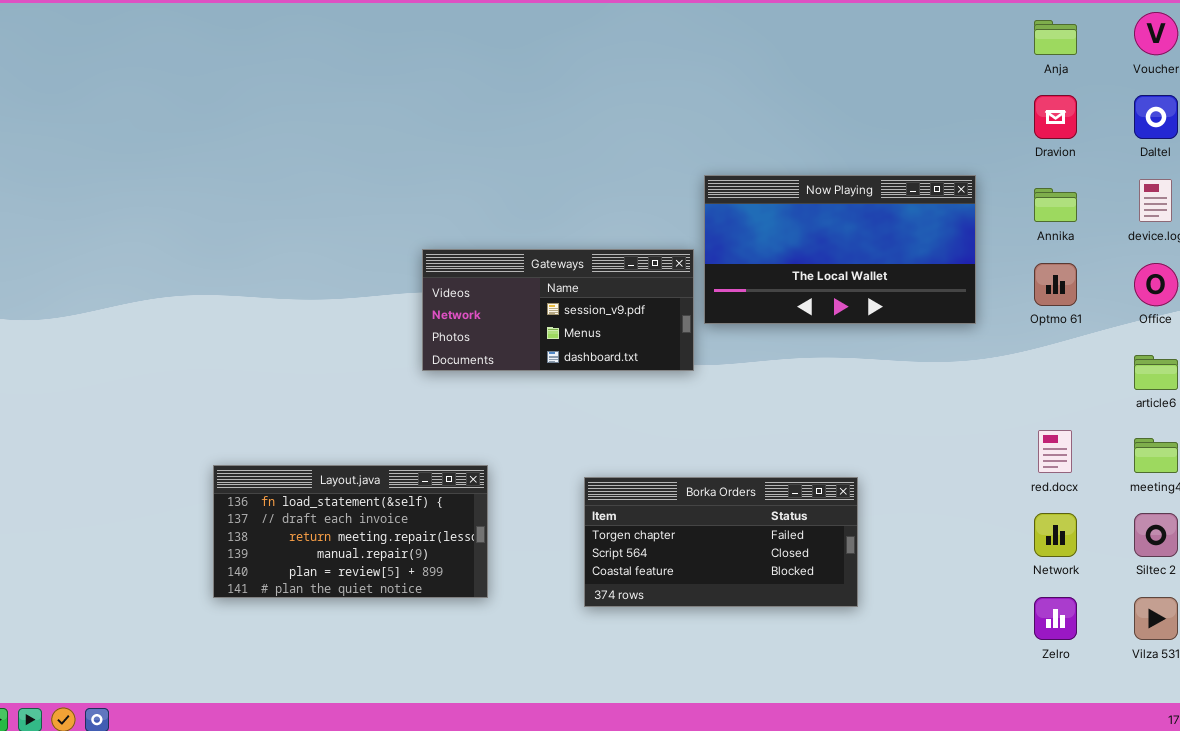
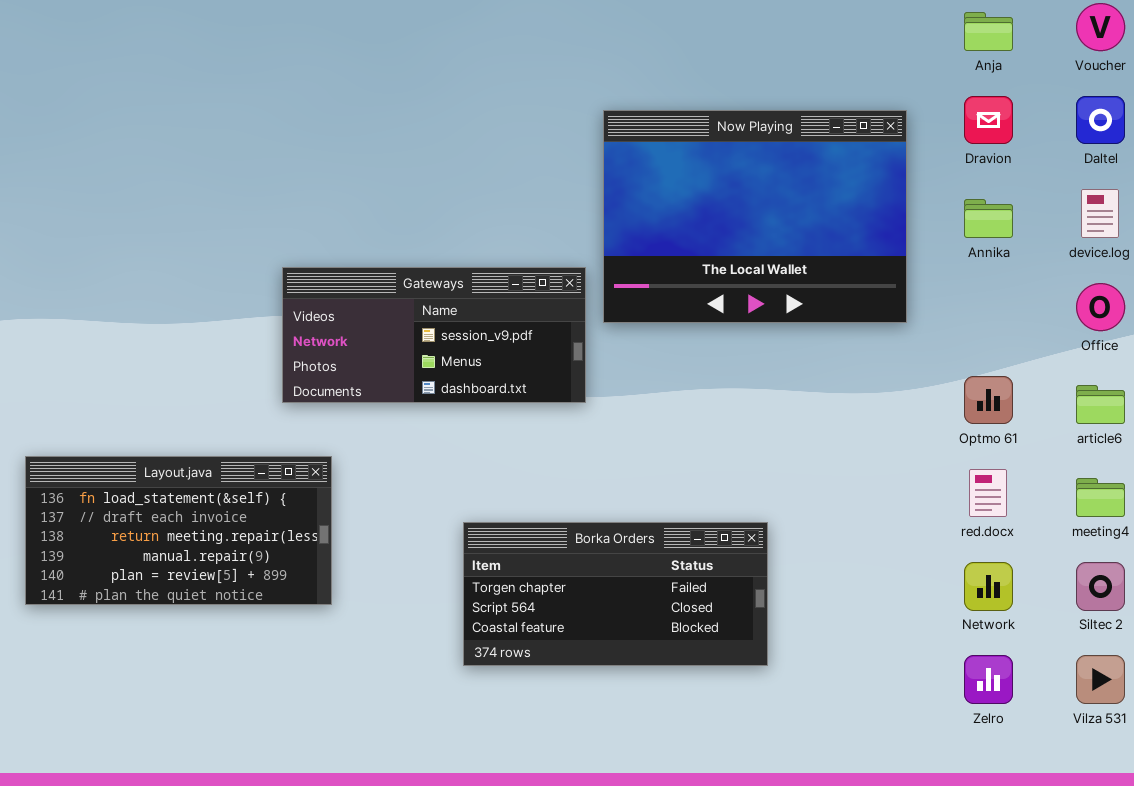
Now Playing: [704,175,976,324] -> [603,110,907,323], moved, resized
Optmo 61: [1034,263,1077,306] -> [964,376,1013,424], moved
Layout.java: [213,465,488,598] -> [25,456,332,605], moved

